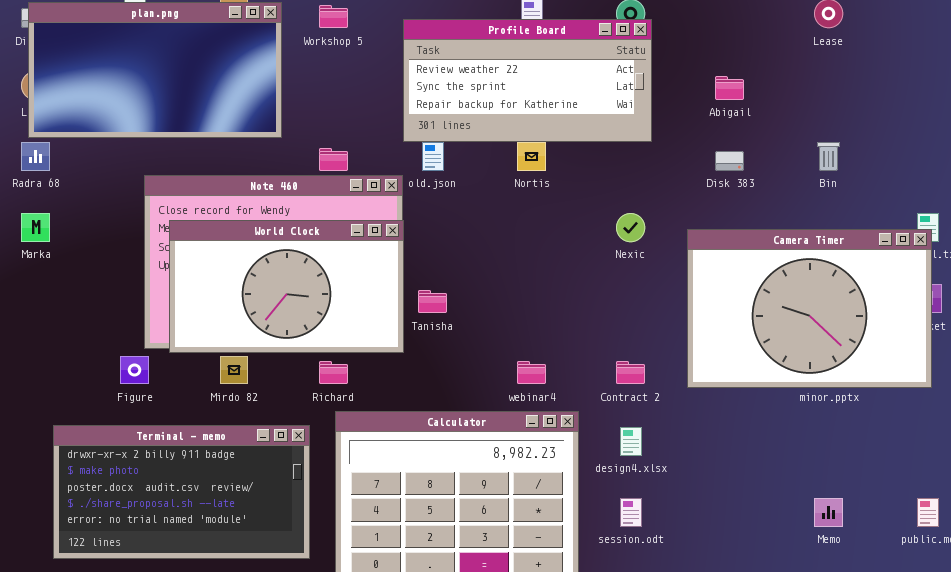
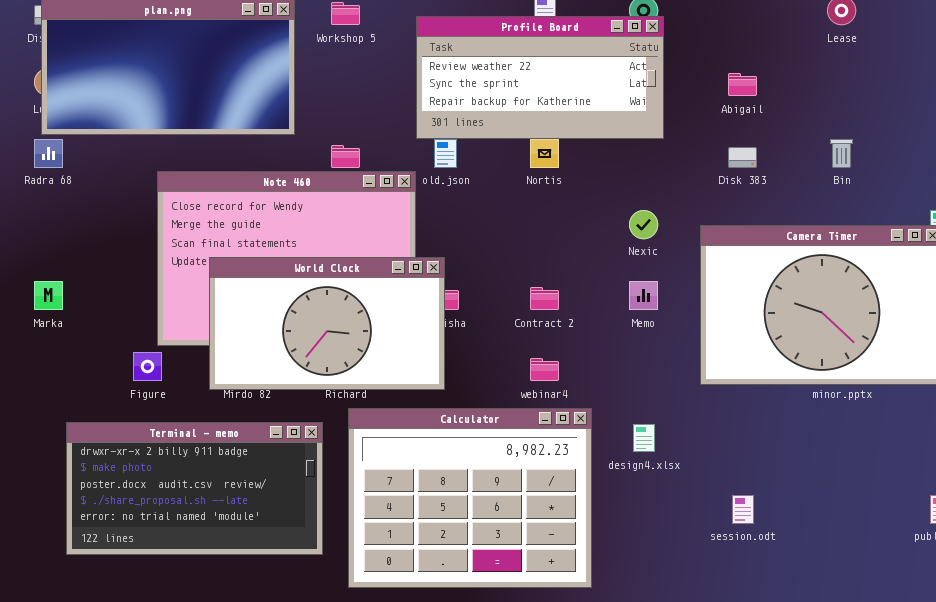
Marka: [21,213,50,242] -> [34,281,63,310], moved
World Clock: [169,220,404,353] -> [209,257,445,390], moved
Contract 2: [616,361,645,384] -> [530,287,559,310], moved
session.odt: [620,498,642,527] -> [732,495,754,524], moved
Memo: [814,498,843,527] -> [629,281,658,310], moved

